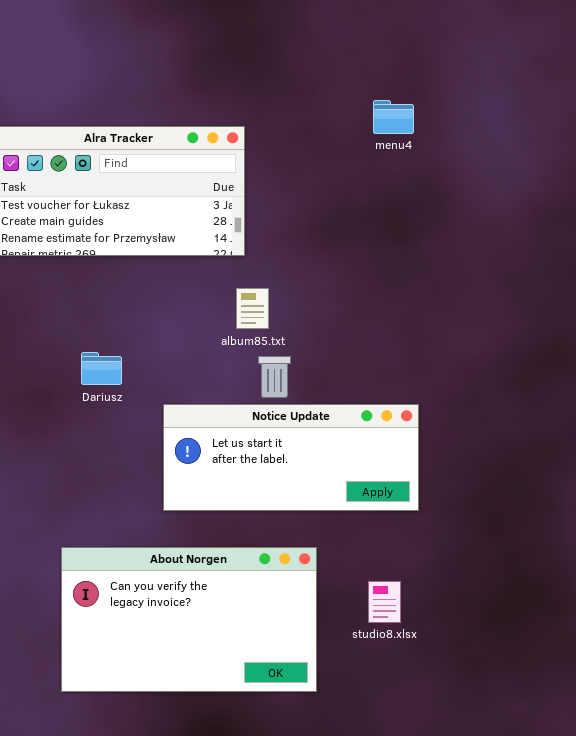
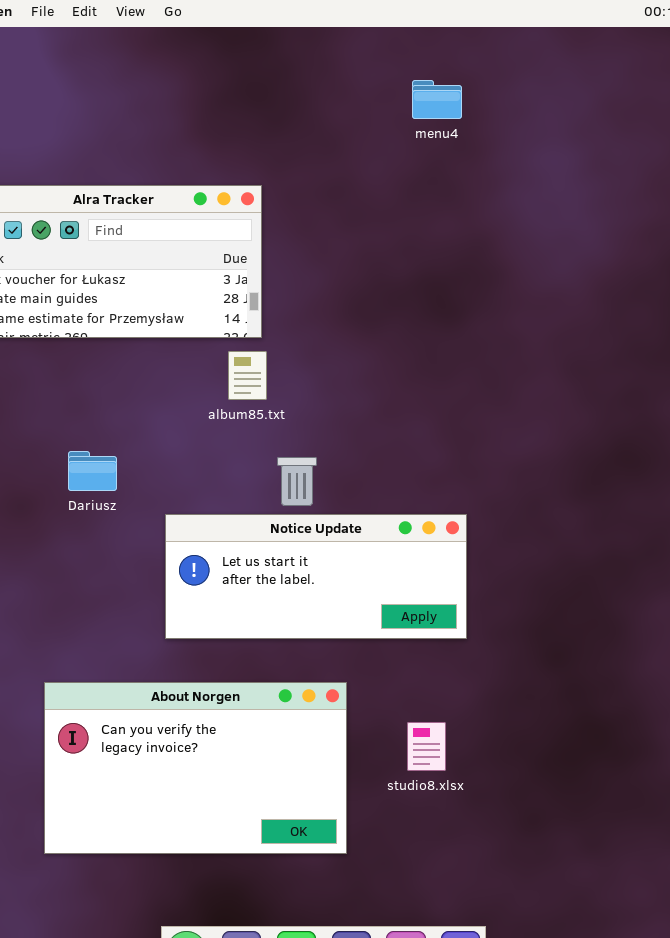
menu4: [373,100,414,134] -> [412,80,462,119], moved
album85.txt: [236,288,269,329] -> [228,351,267,400], moved

